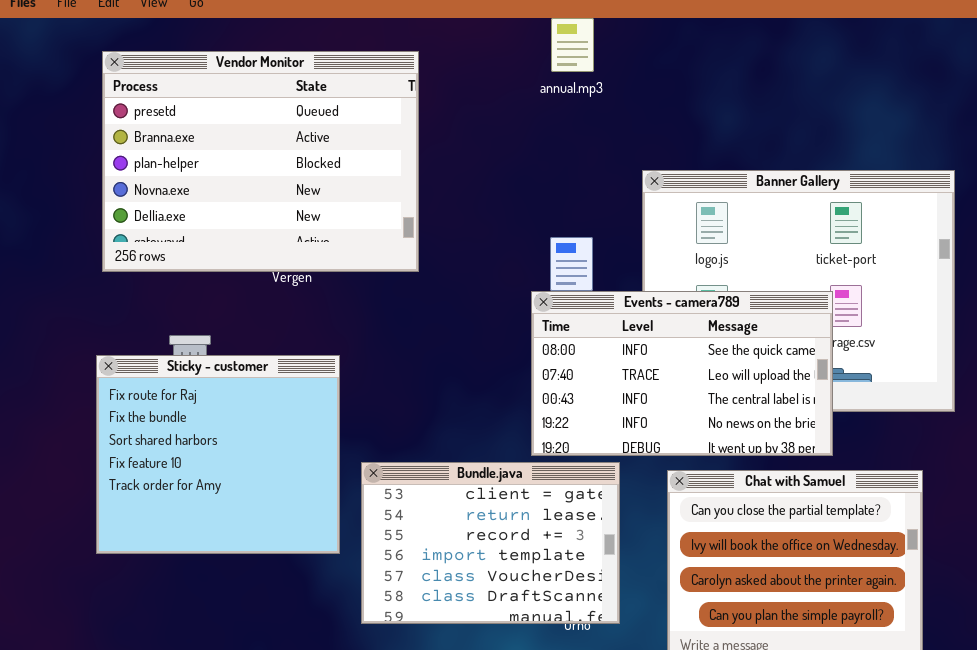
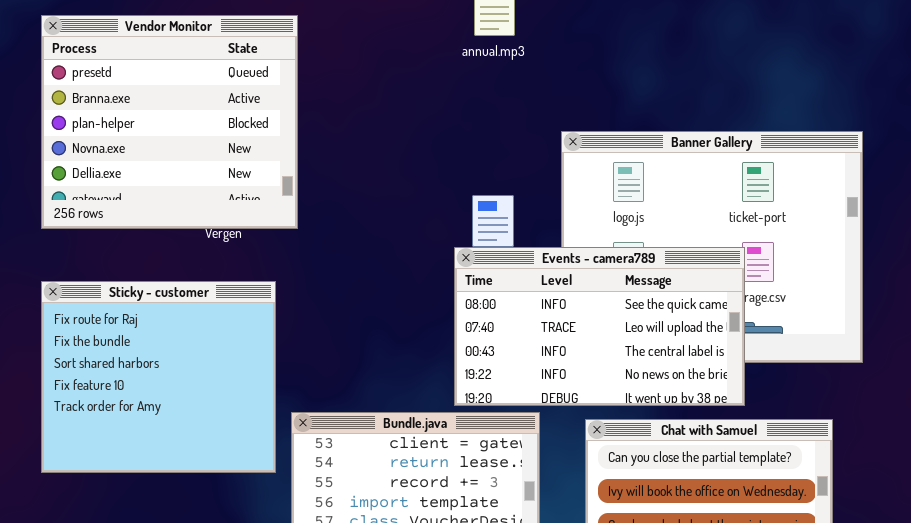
Vendor Monitor: [102,51,419,272] -> [41,15,298,229], resized
Sticky - customer: [96,355,340,554] -> [41,281,276,473], moved

